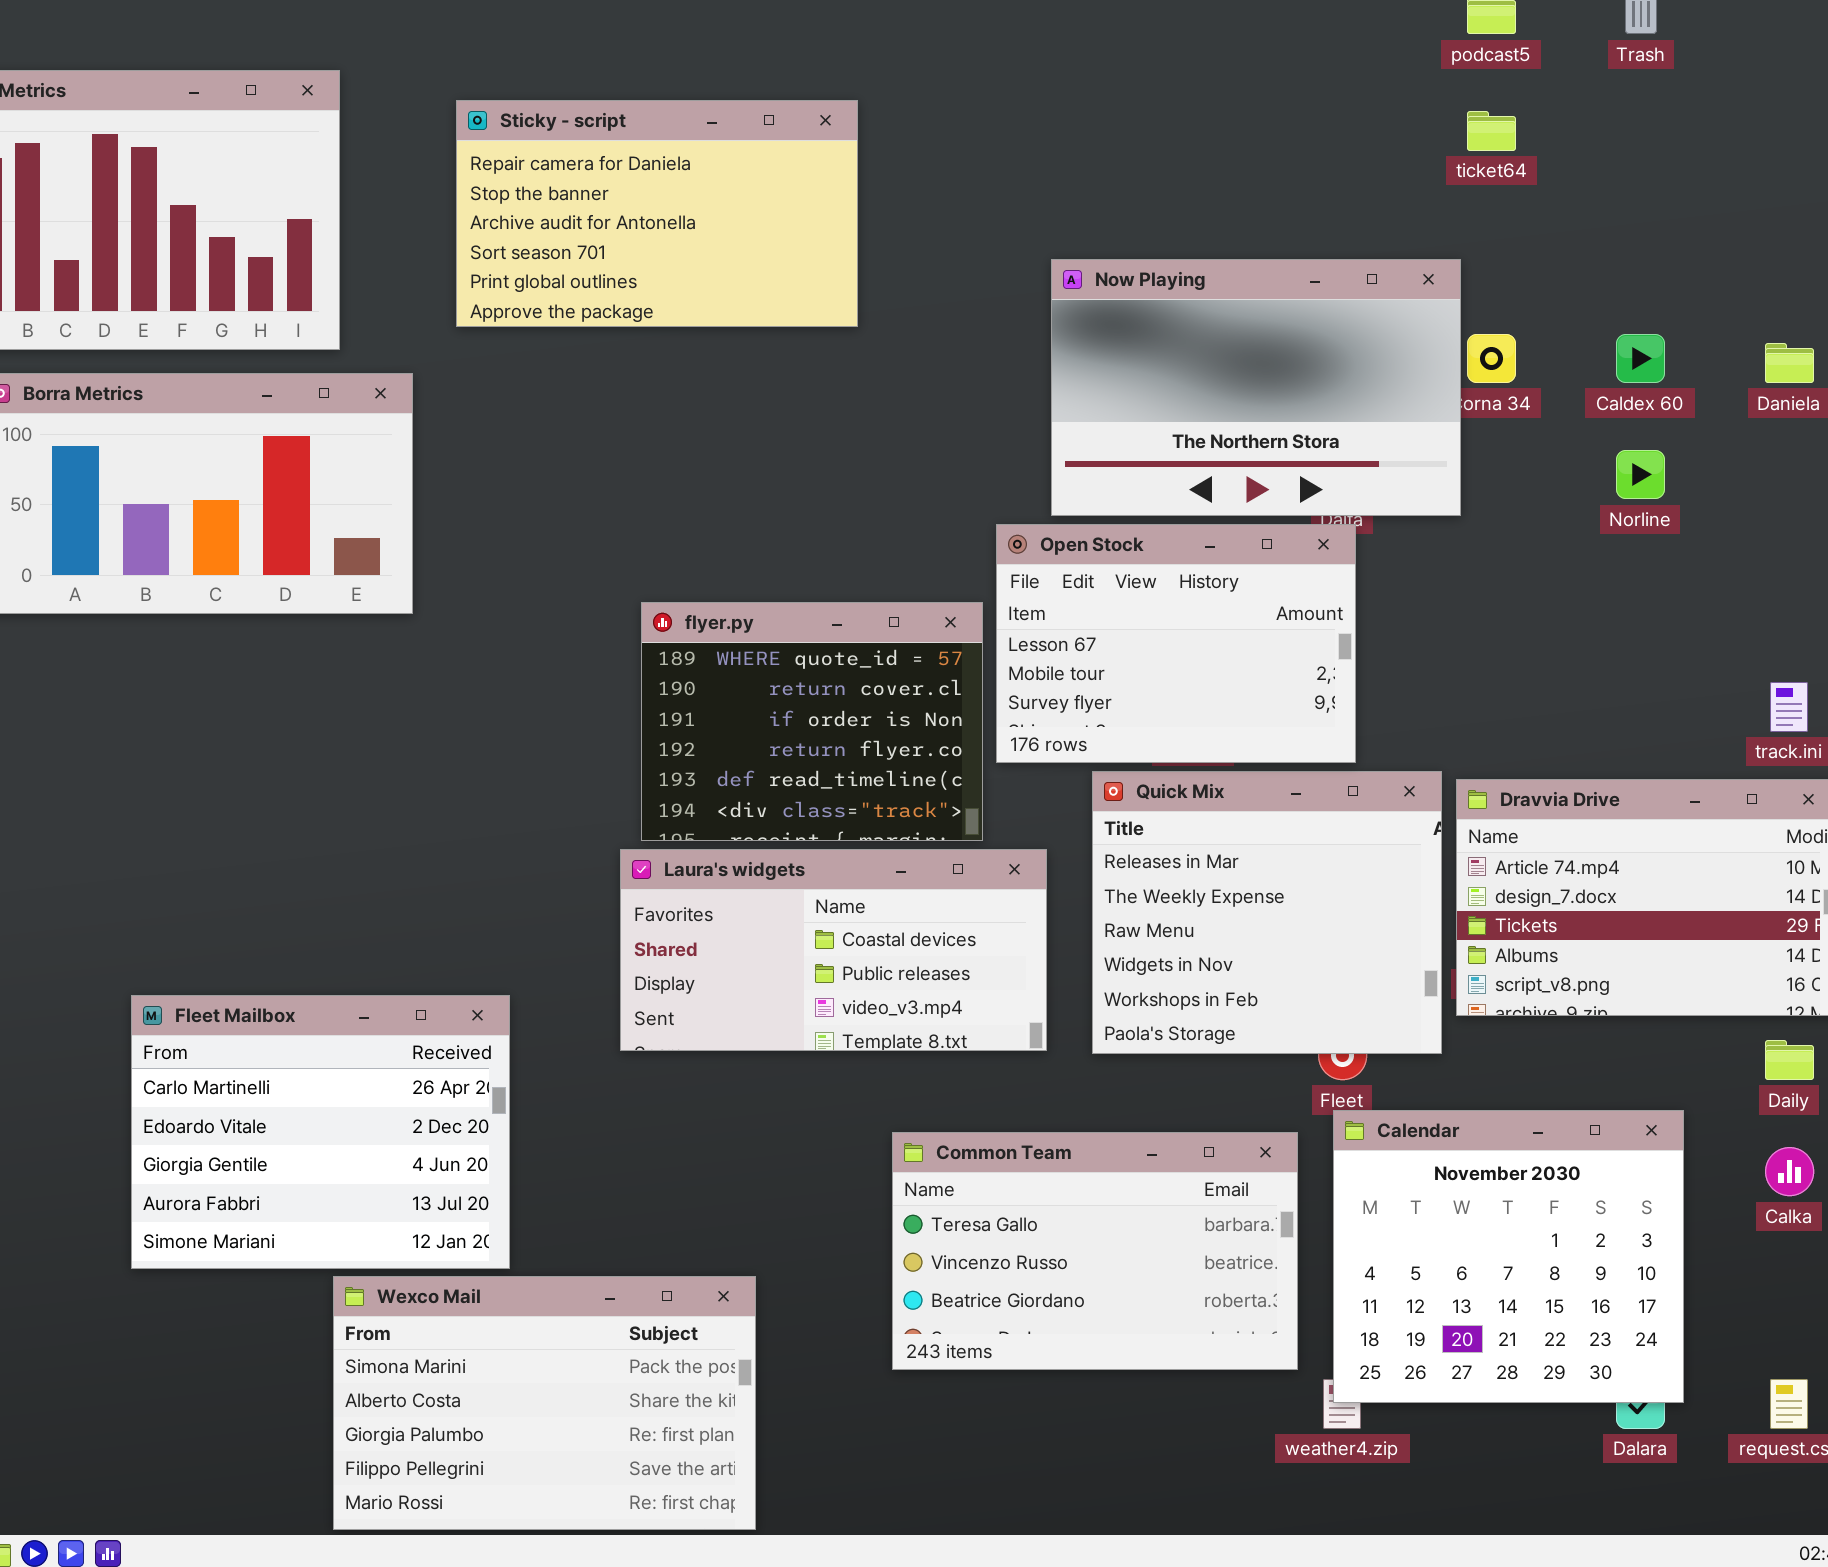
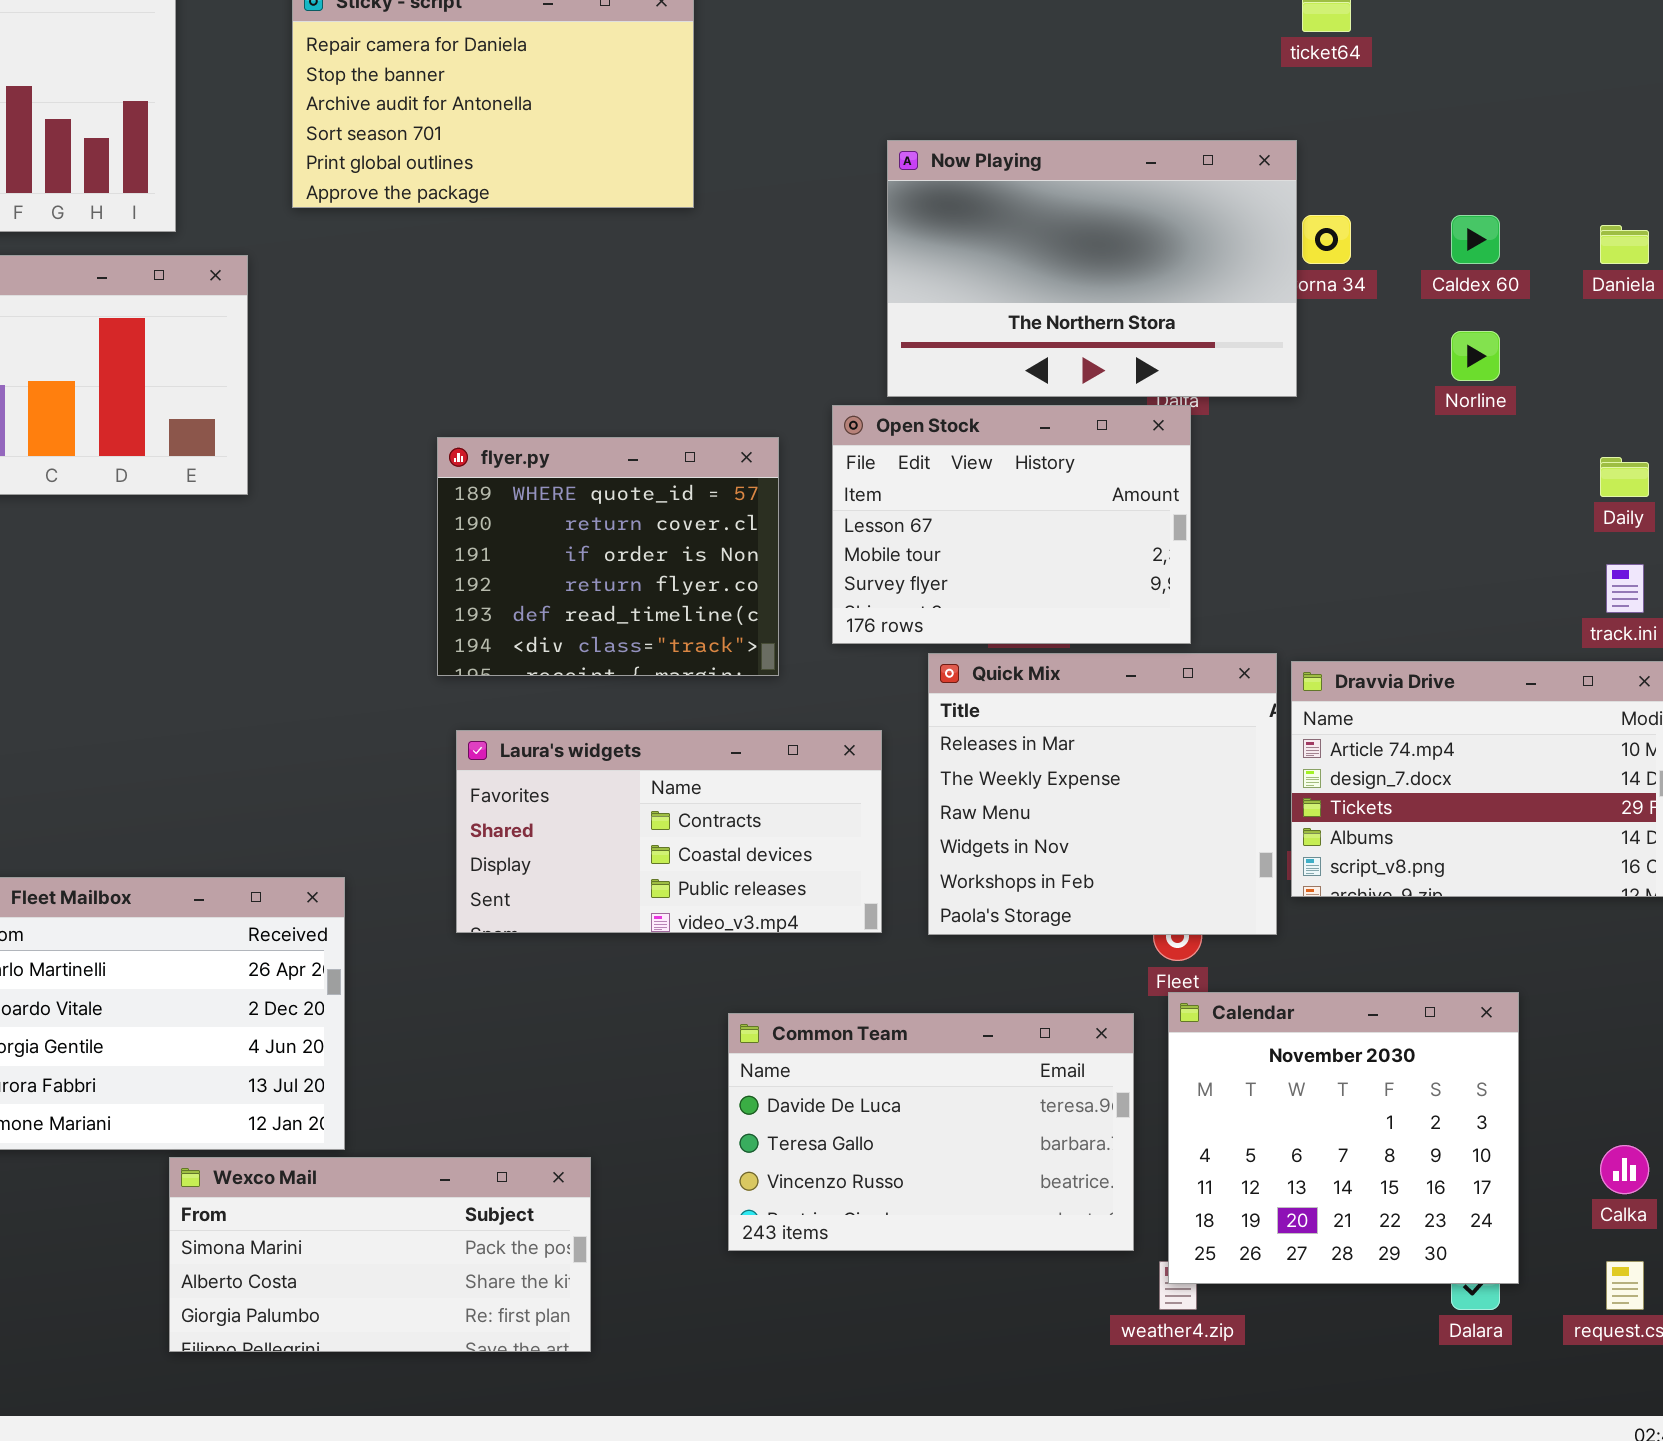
flyer.py: [641,602,983,841] -> [437,437,779,676], moved
Laura's widgets: [620,849,1047,1051] -> [456,730,882,933], scrolled up 1 row
Daily: [1765,1040,1814,1080] -> [1600,457,1649,497], moved
Common Team: [892,1132,1298,1370] -> [728,1013,1134,1251], scrolled up 1 row
Calka: [1765,1147,1814,1196] -> [1600,1145,1649,1194], moved
Wexco Mail: [333,1276,756,1530] -> [169,1157,591,1352], resized

